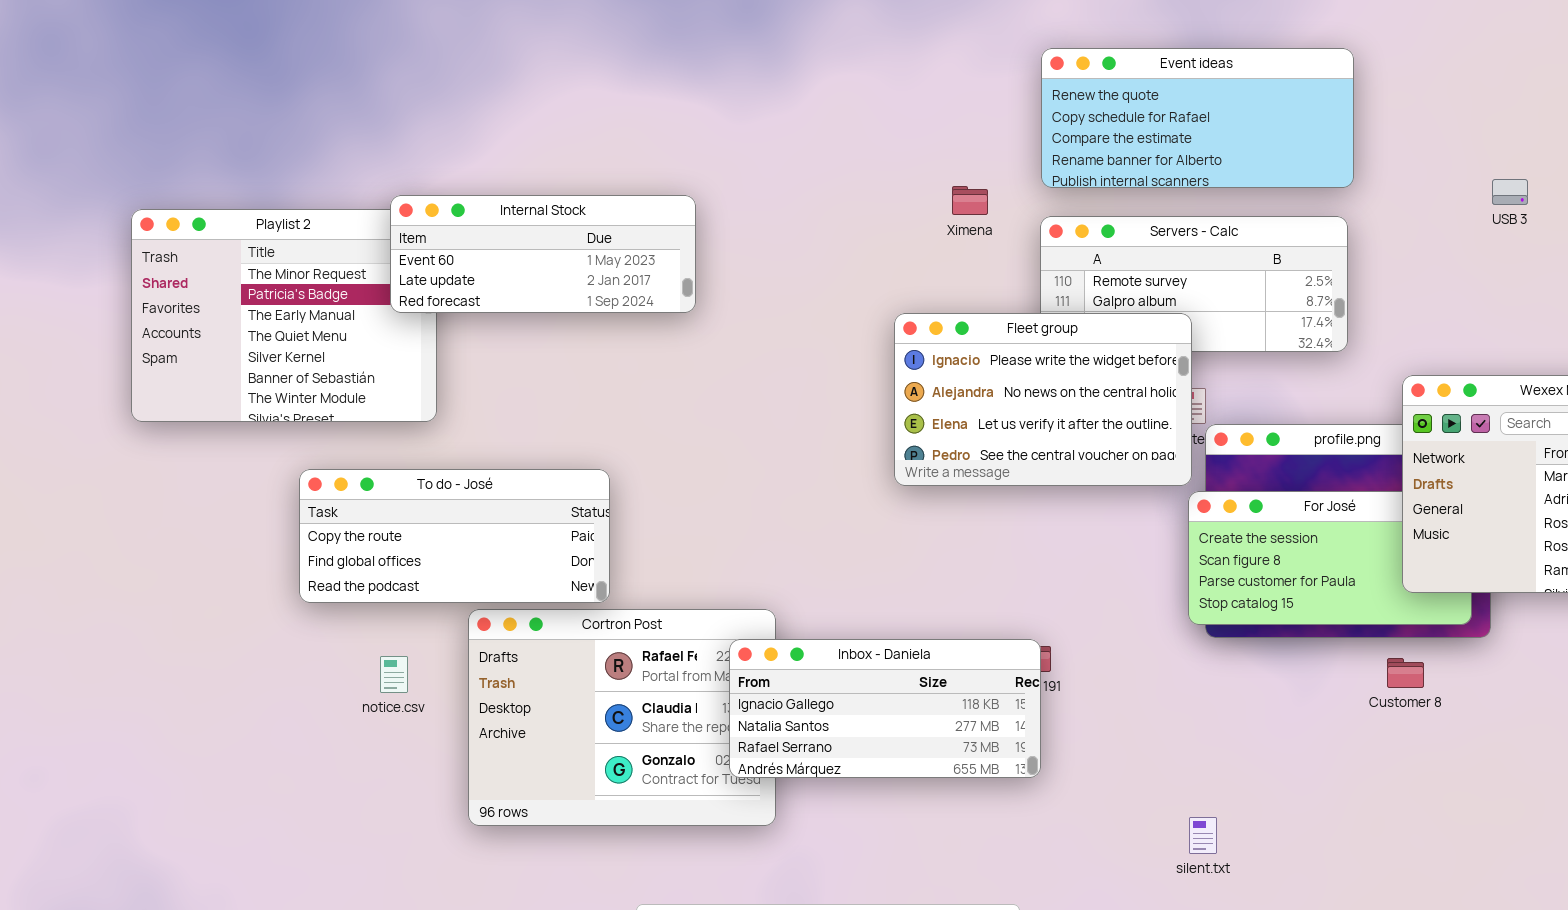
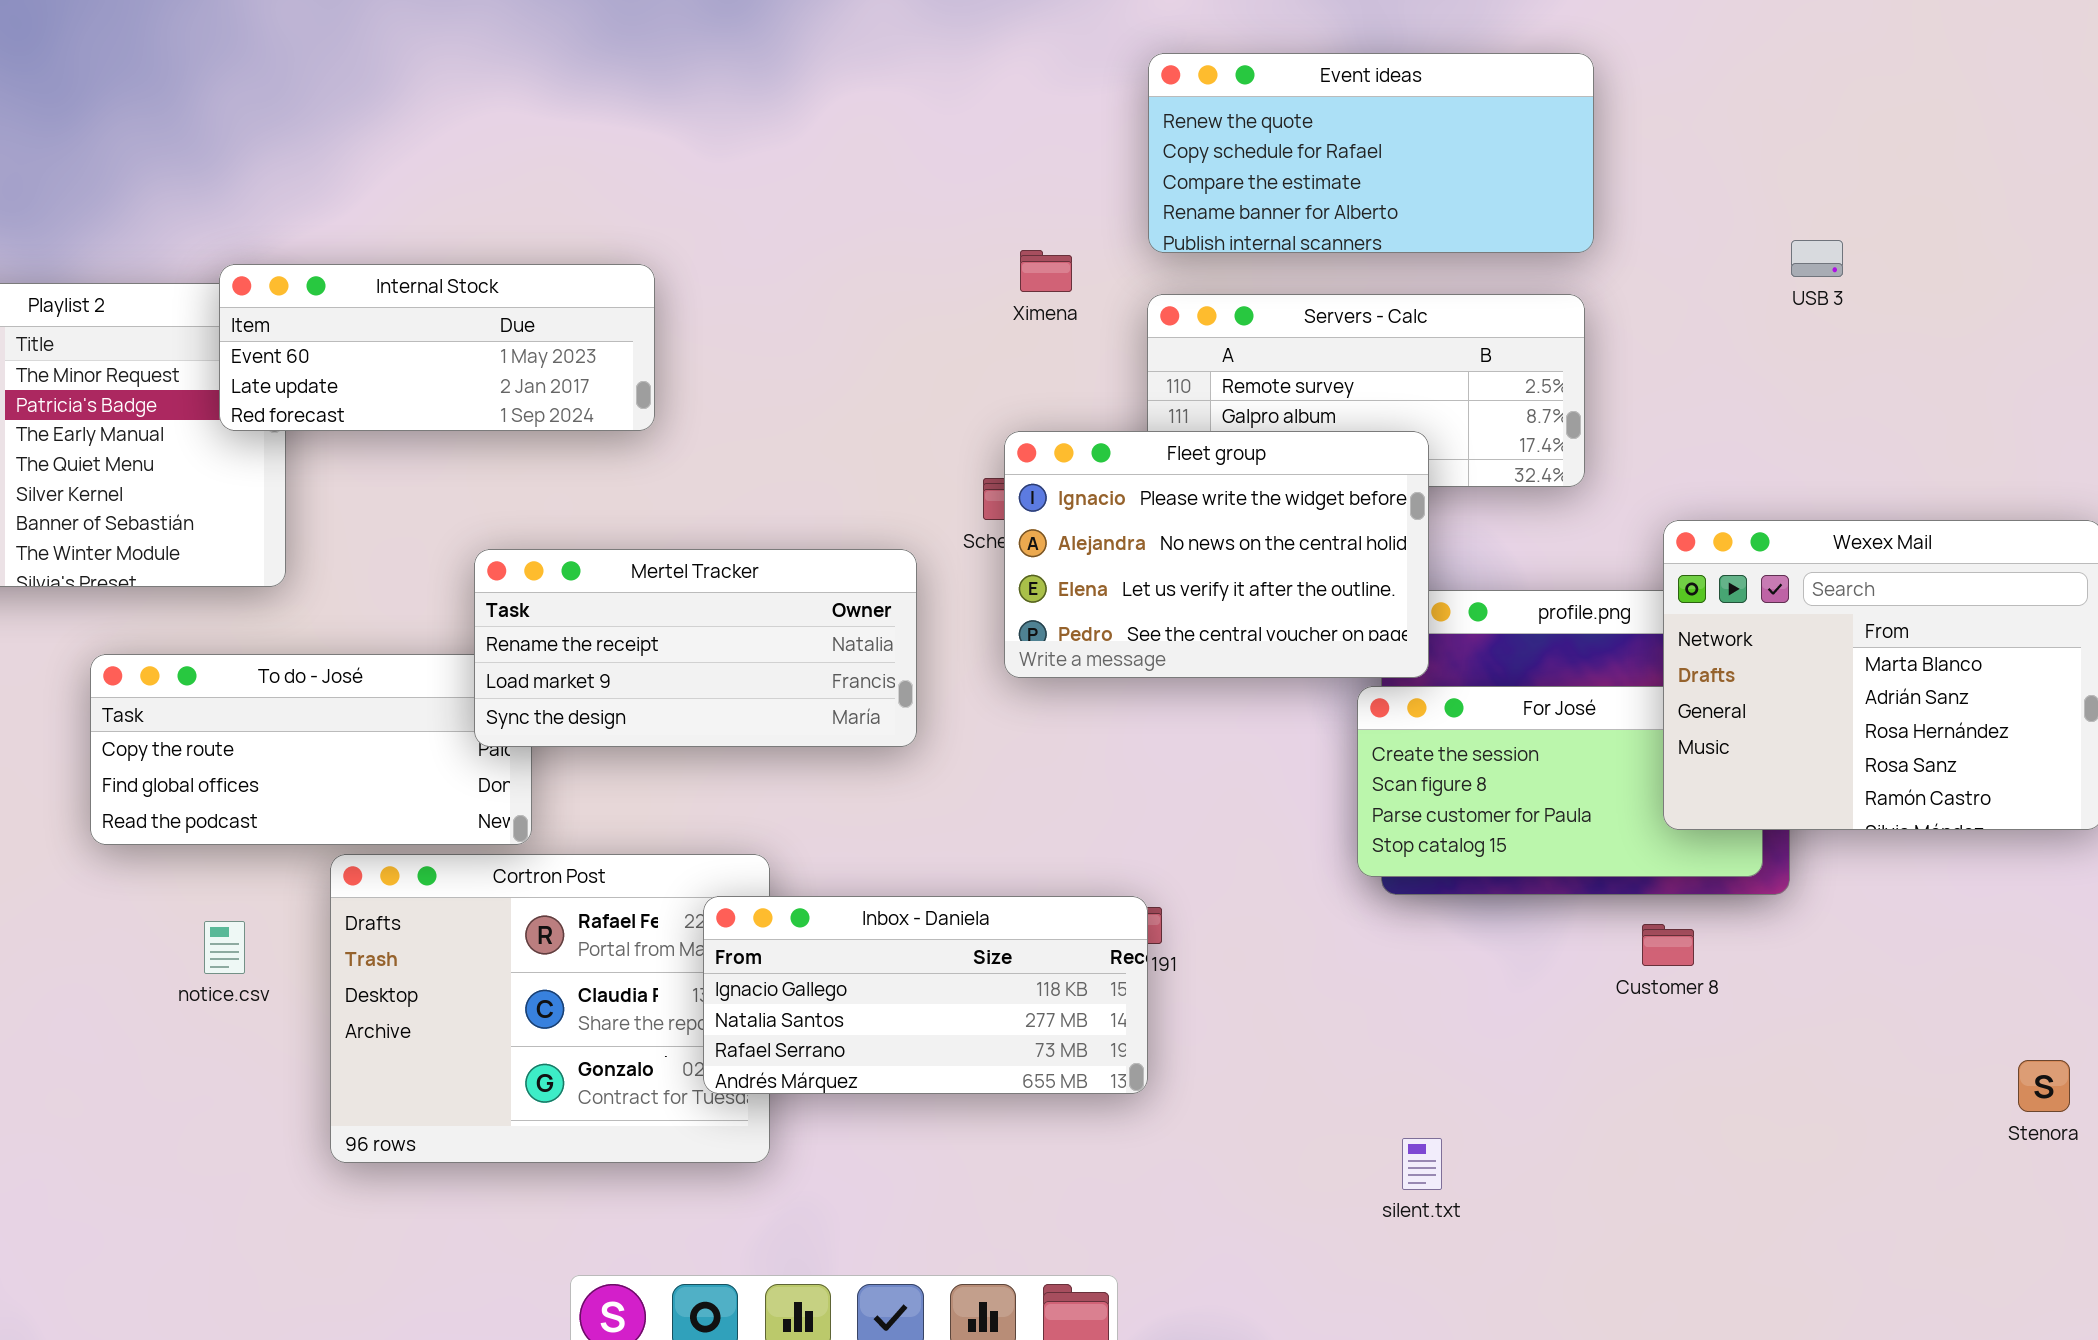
Fleet group: [894,313,1192,486] -> [1004,431,1429,678], moved
Mertel Tracker: none -> [474,549,917,747], opened
silent.txt: [1189,817,1217,854] -> [1402,1138,1442,1190], moved

